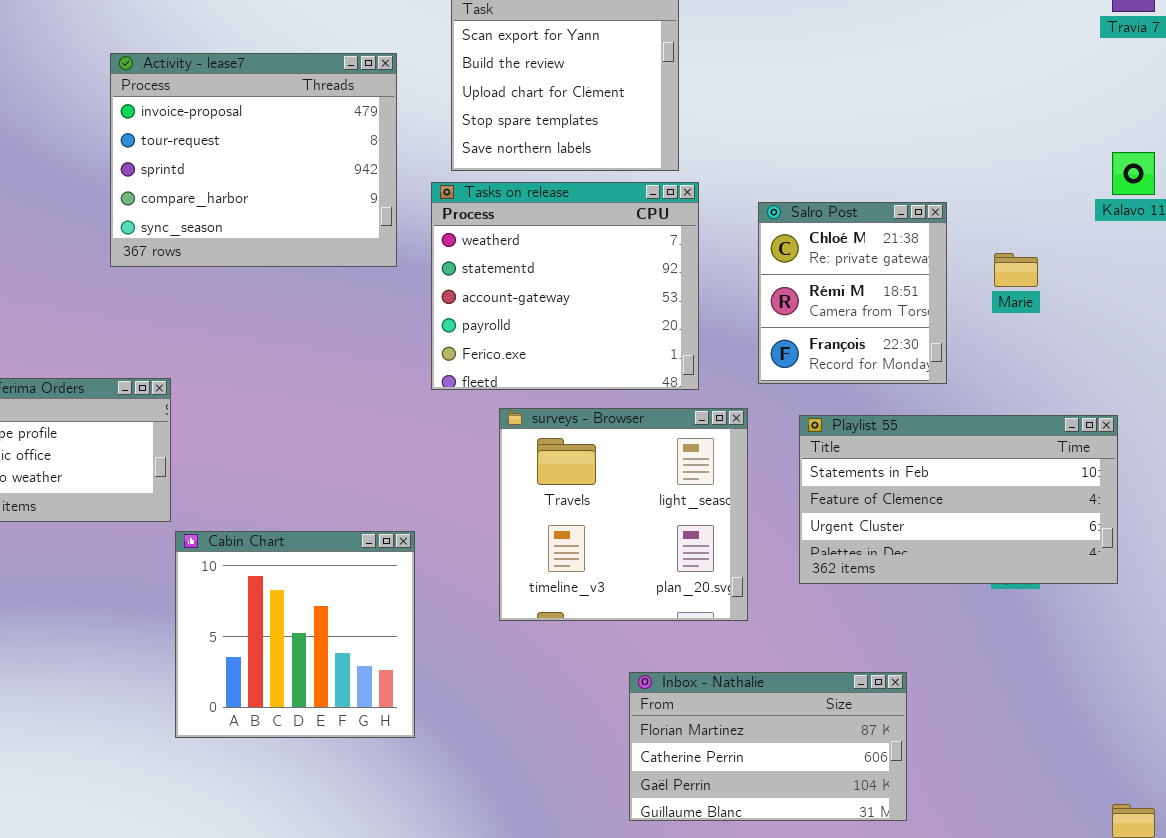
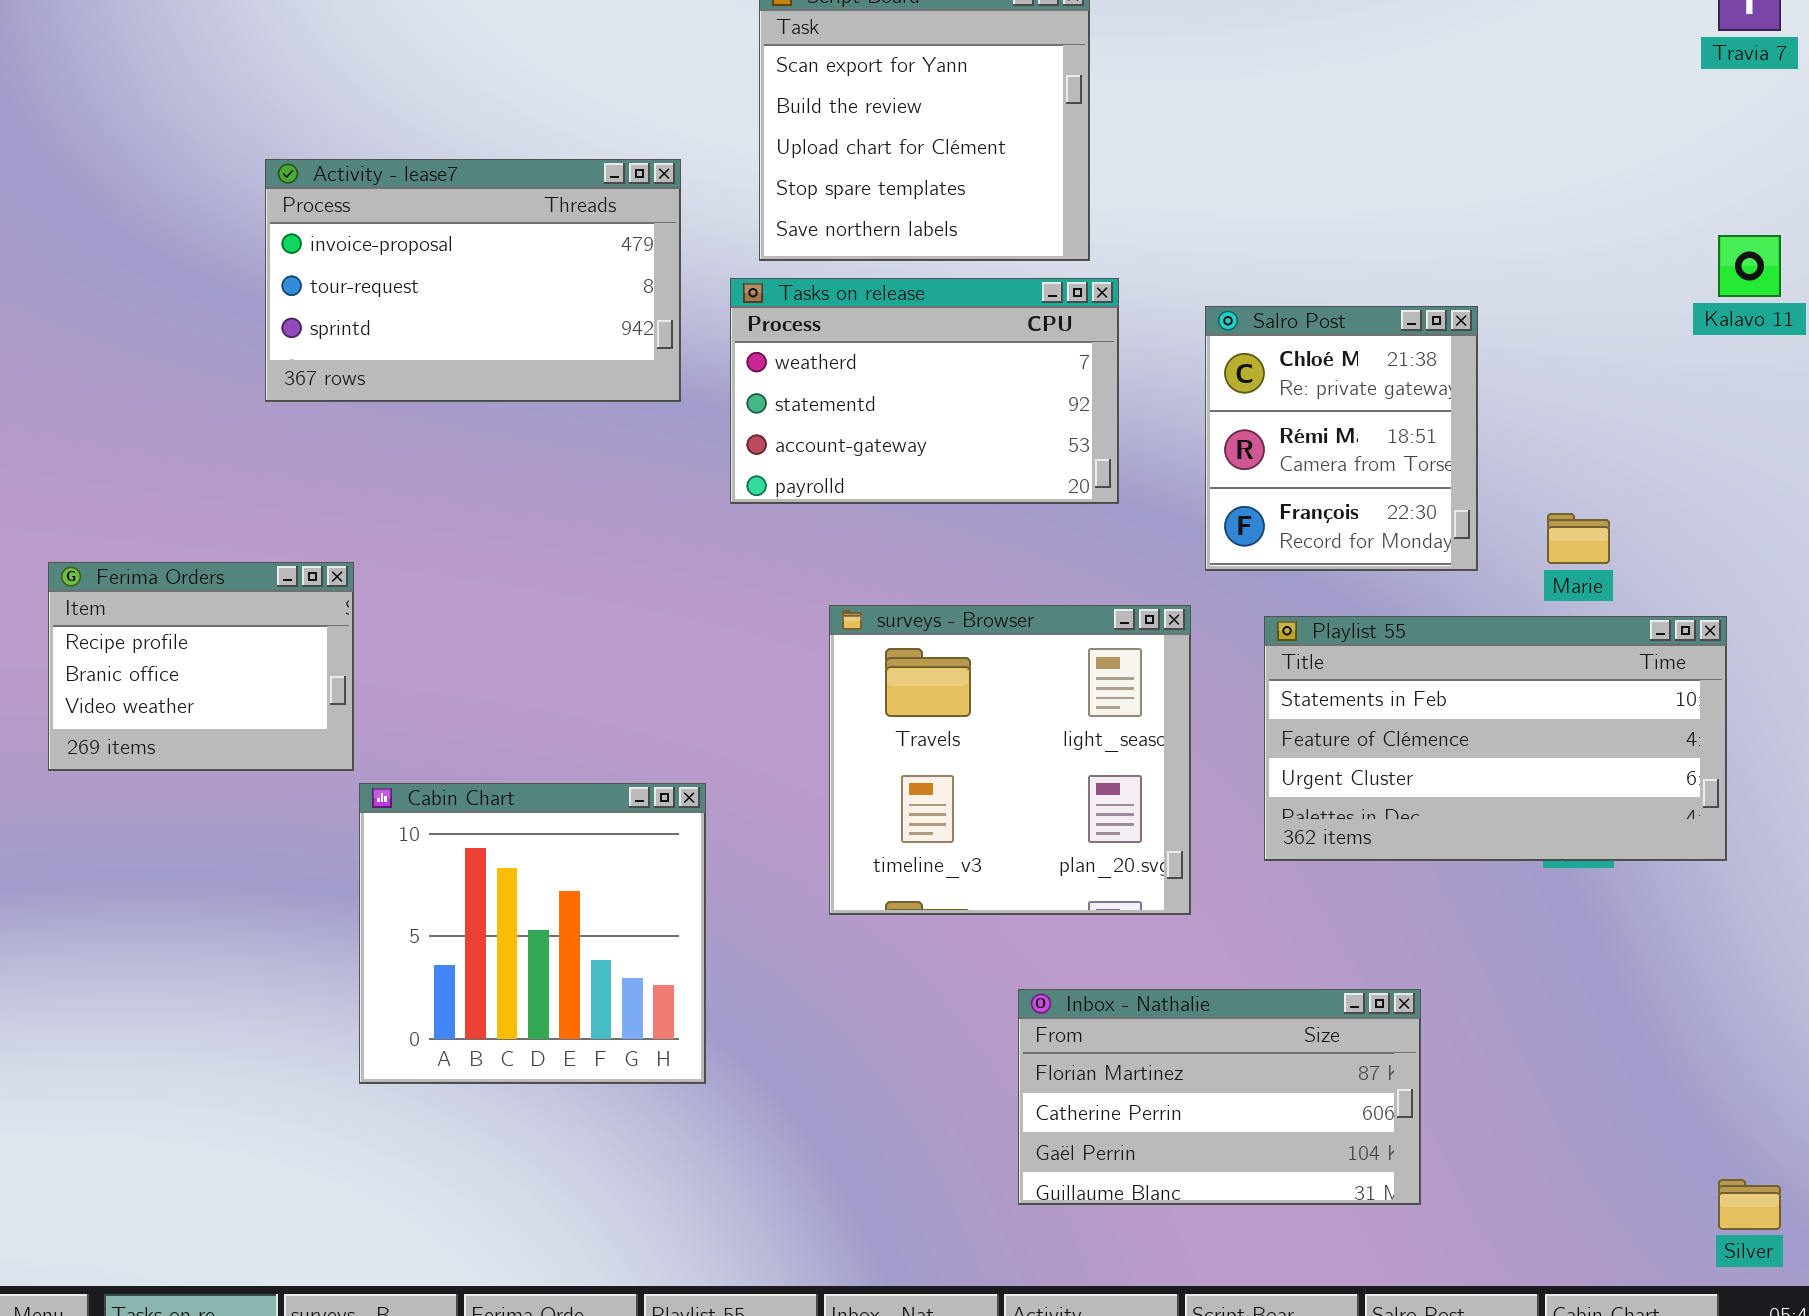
Activity - lease7: [110,53,397,267] -> [265,159,681,402], resized
Tasks on release: [431,182,699,390] -> [730,278,1119,504], resized
Marie: [994,253,1038,287] -> [1547,513,1610,564], moved

